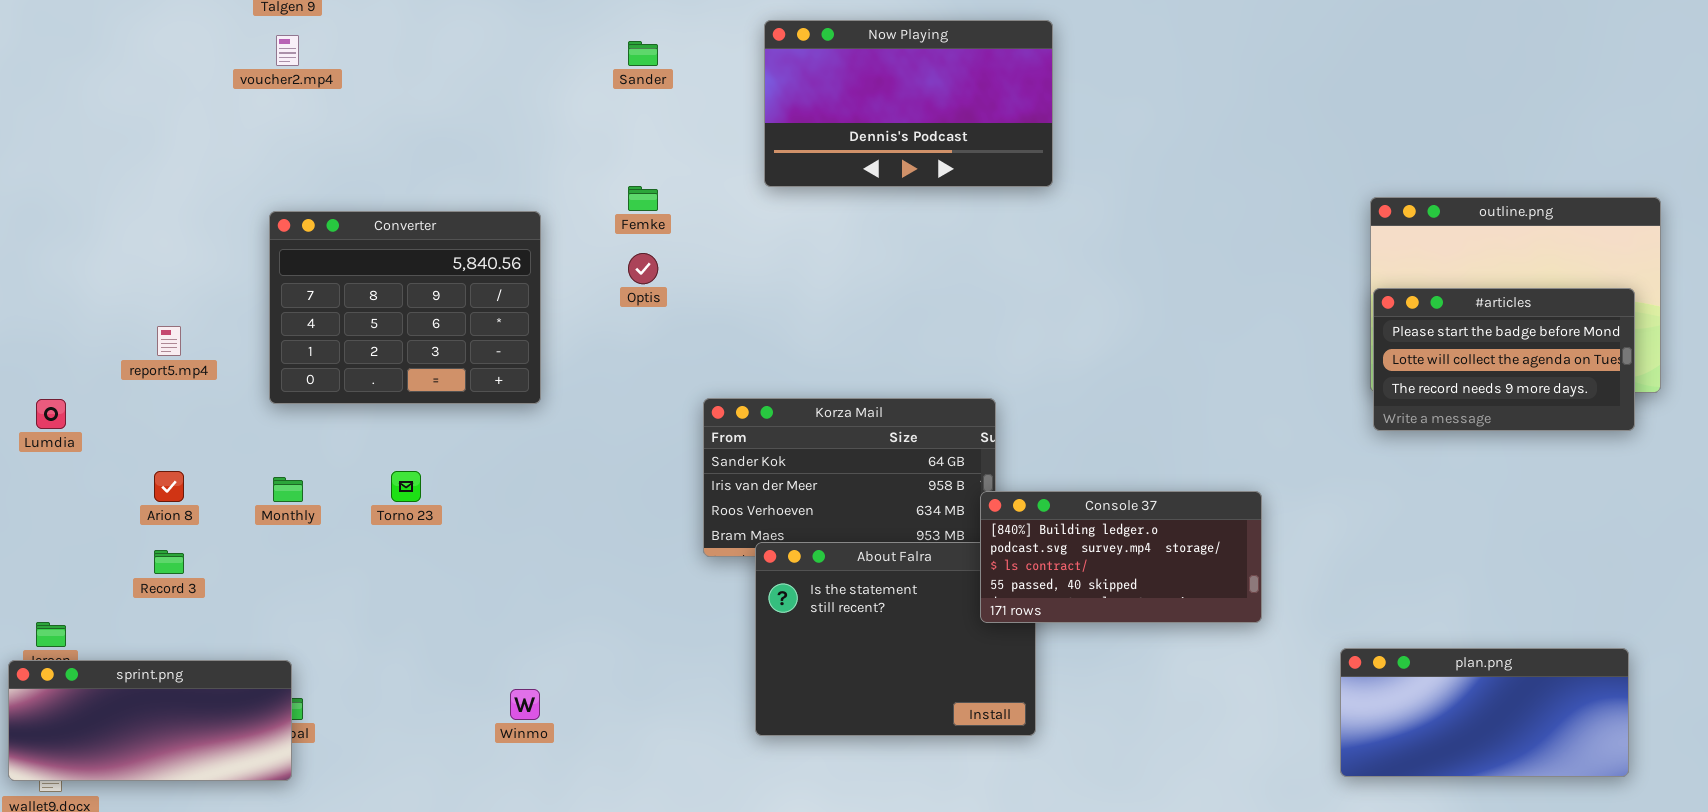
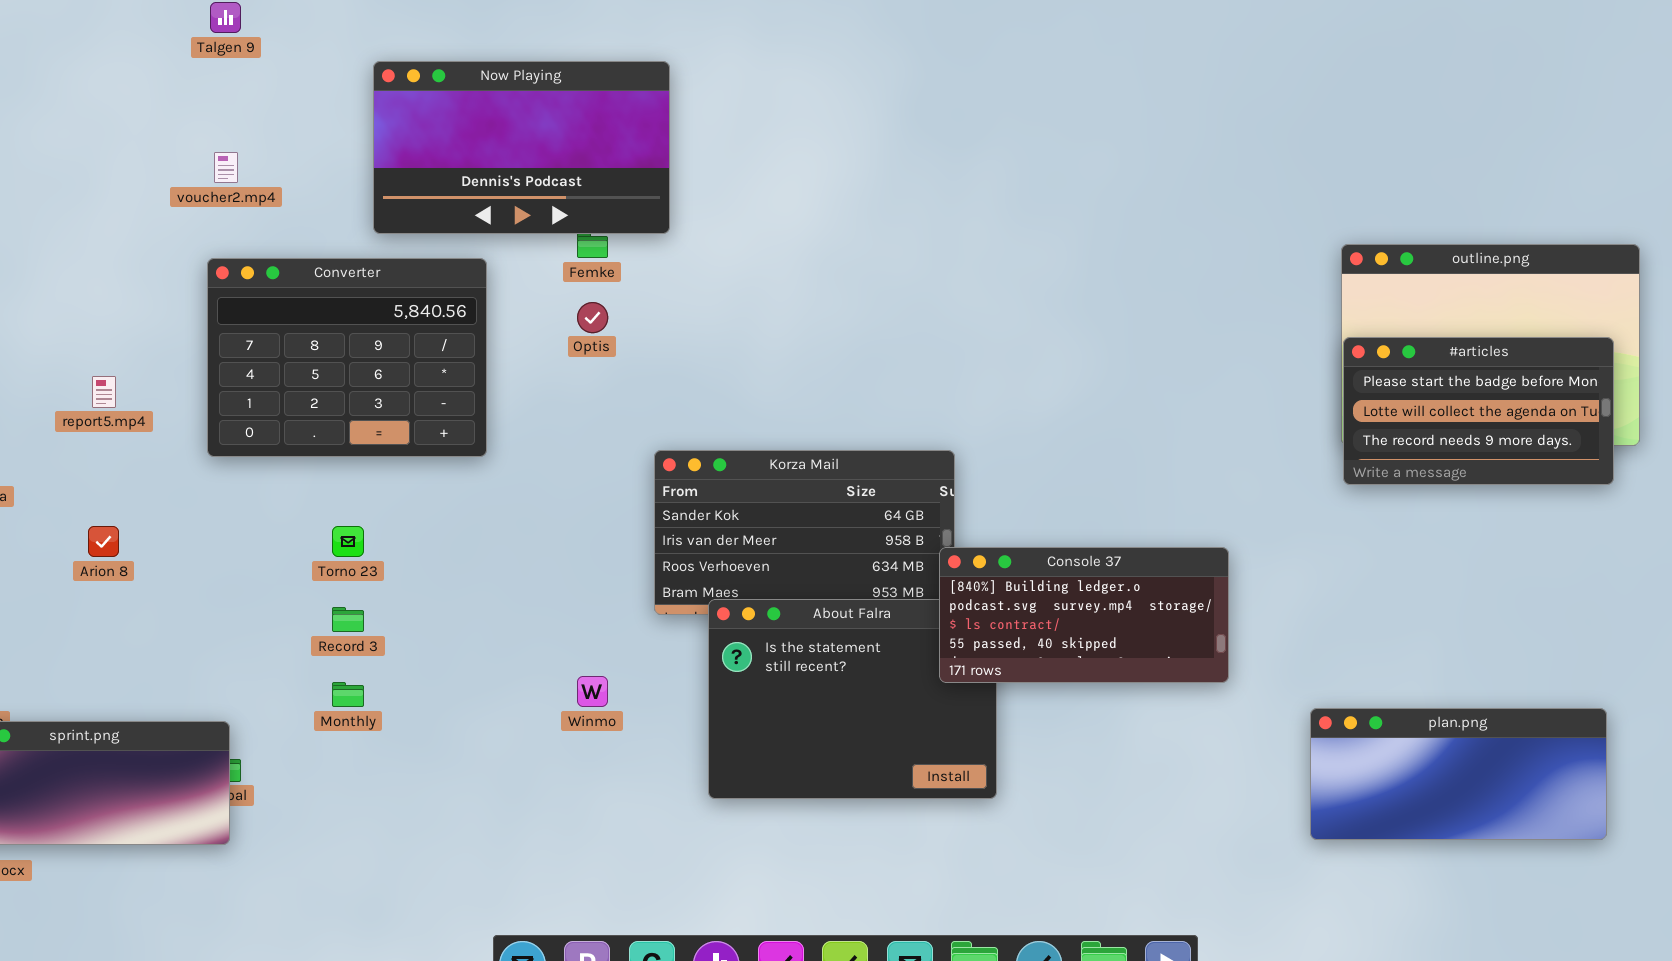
Now Playing: [764,20,1053,187] -> [373,61,670,234], moved
voucher2.mp4: [276,35,299,66] -> [214,152,238,183], moved
Monthly: [273,477,303,502] -> [332,682,364,707], moved
Record 3: [154,550,184,574] -> [332,607,364,632], moved
Winmo: [510,689,540,720] -> [577,676,608,707], moved

